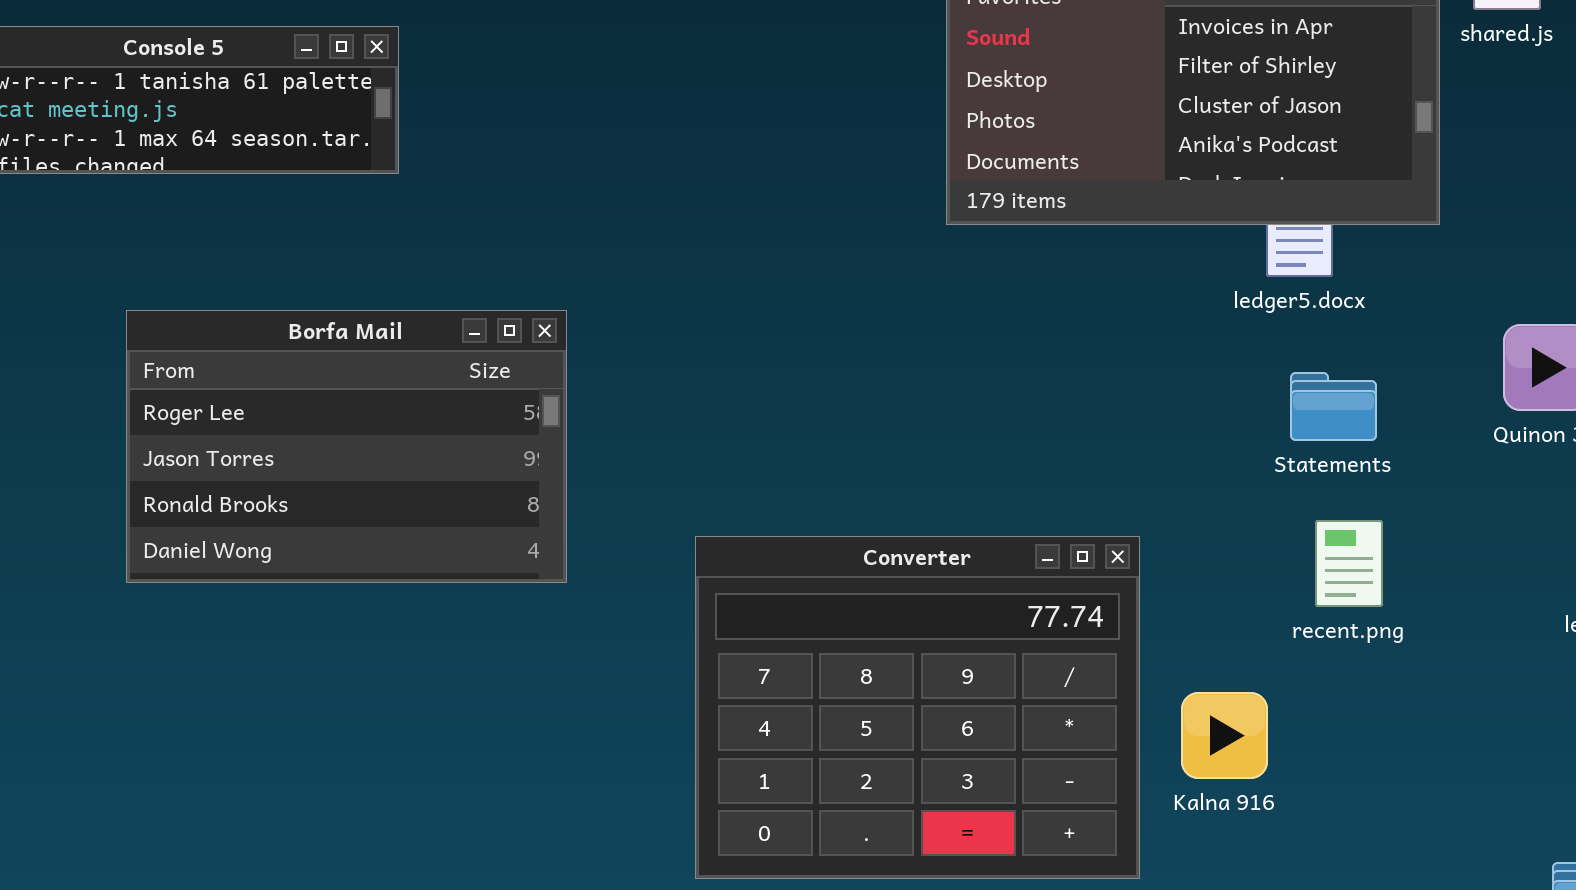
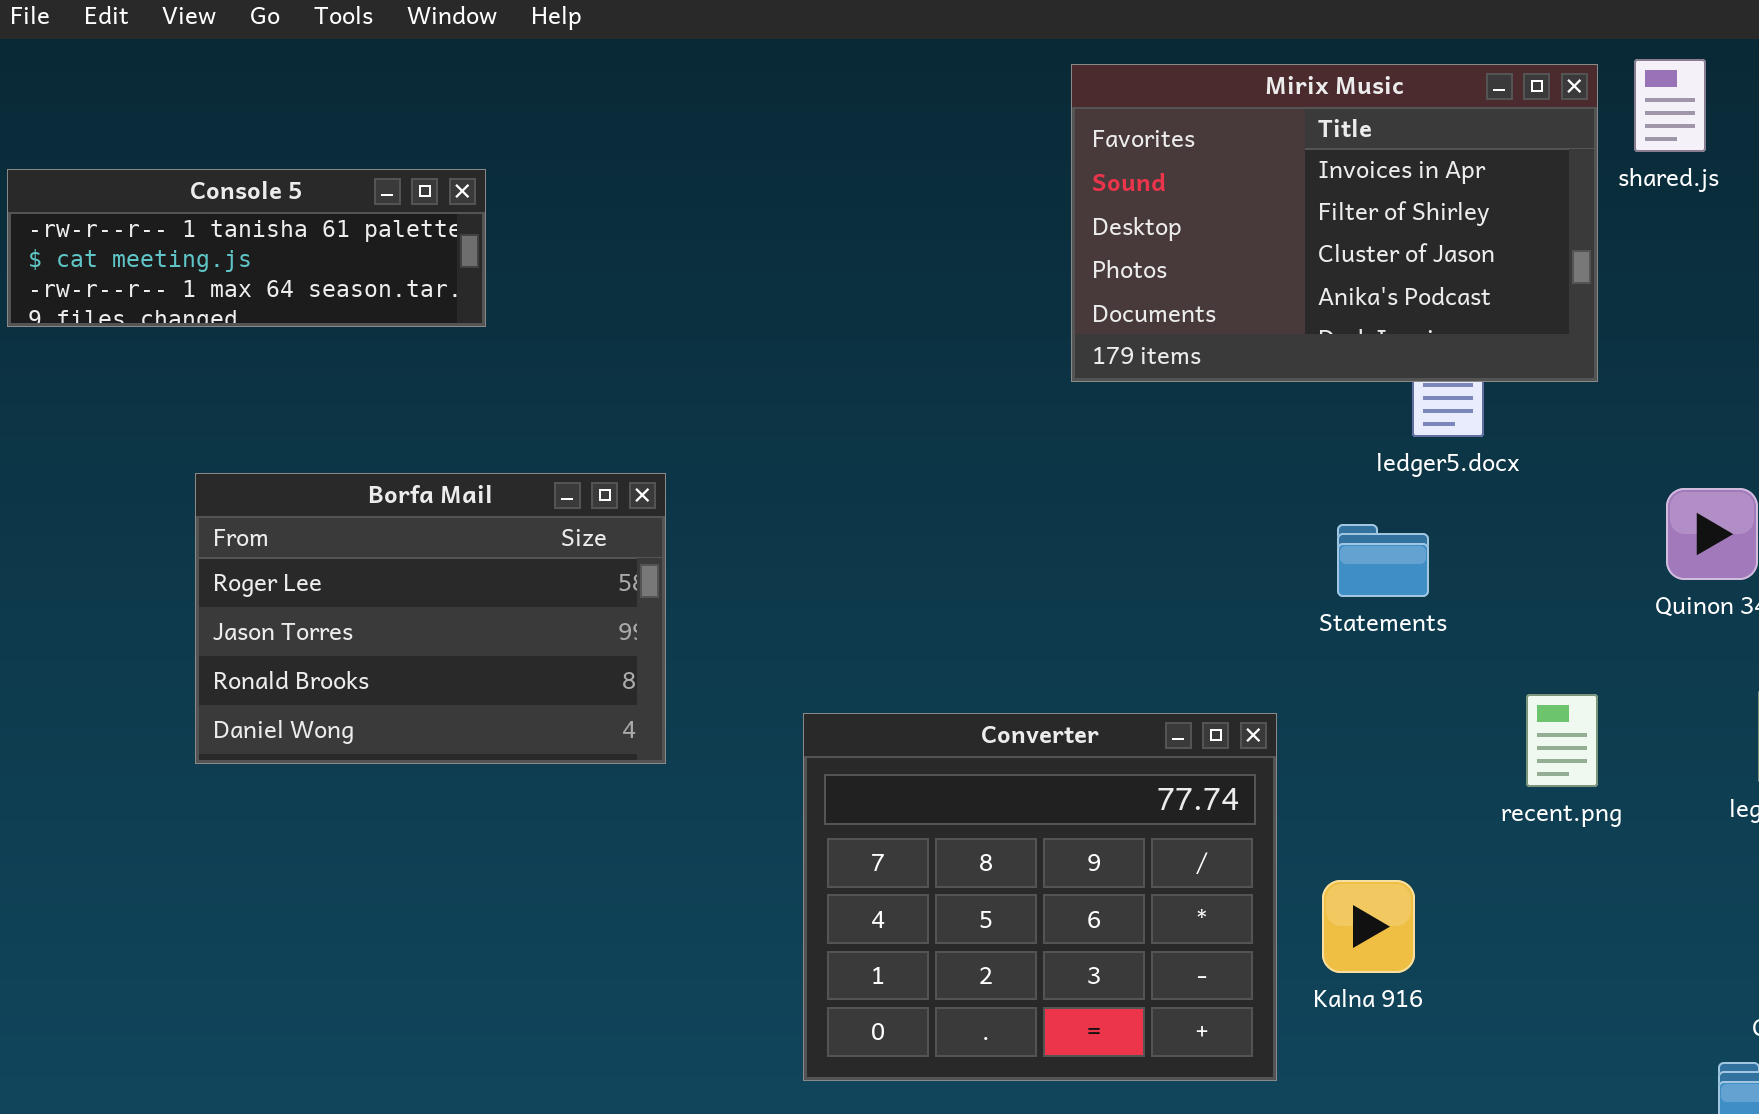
Statements: [1290,372,1377,441] -> [1337,524,1429,597], moved
recent.png: [1315,520,1383,607] -> [1526,694,1598,787], moved

